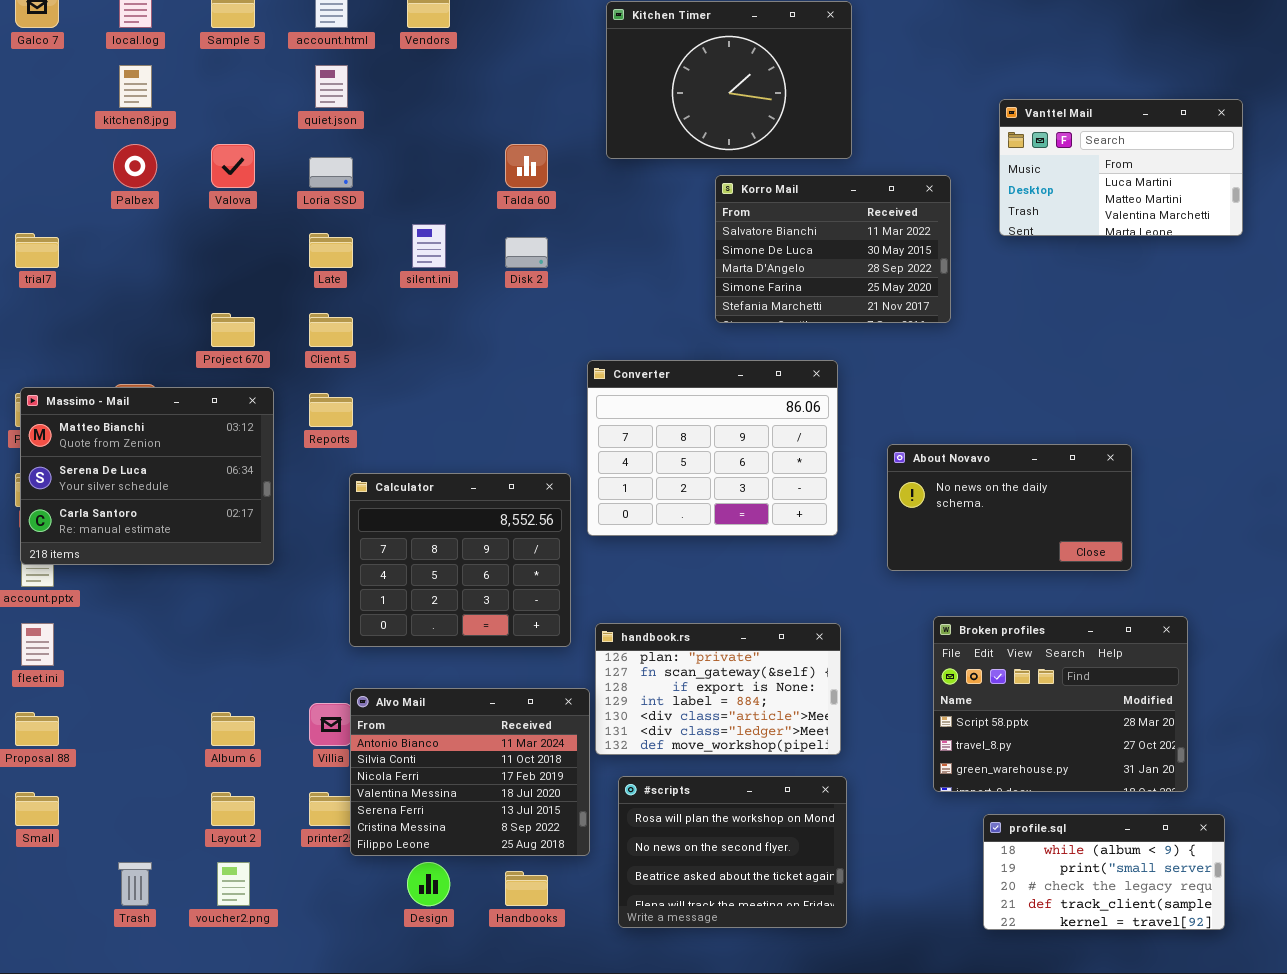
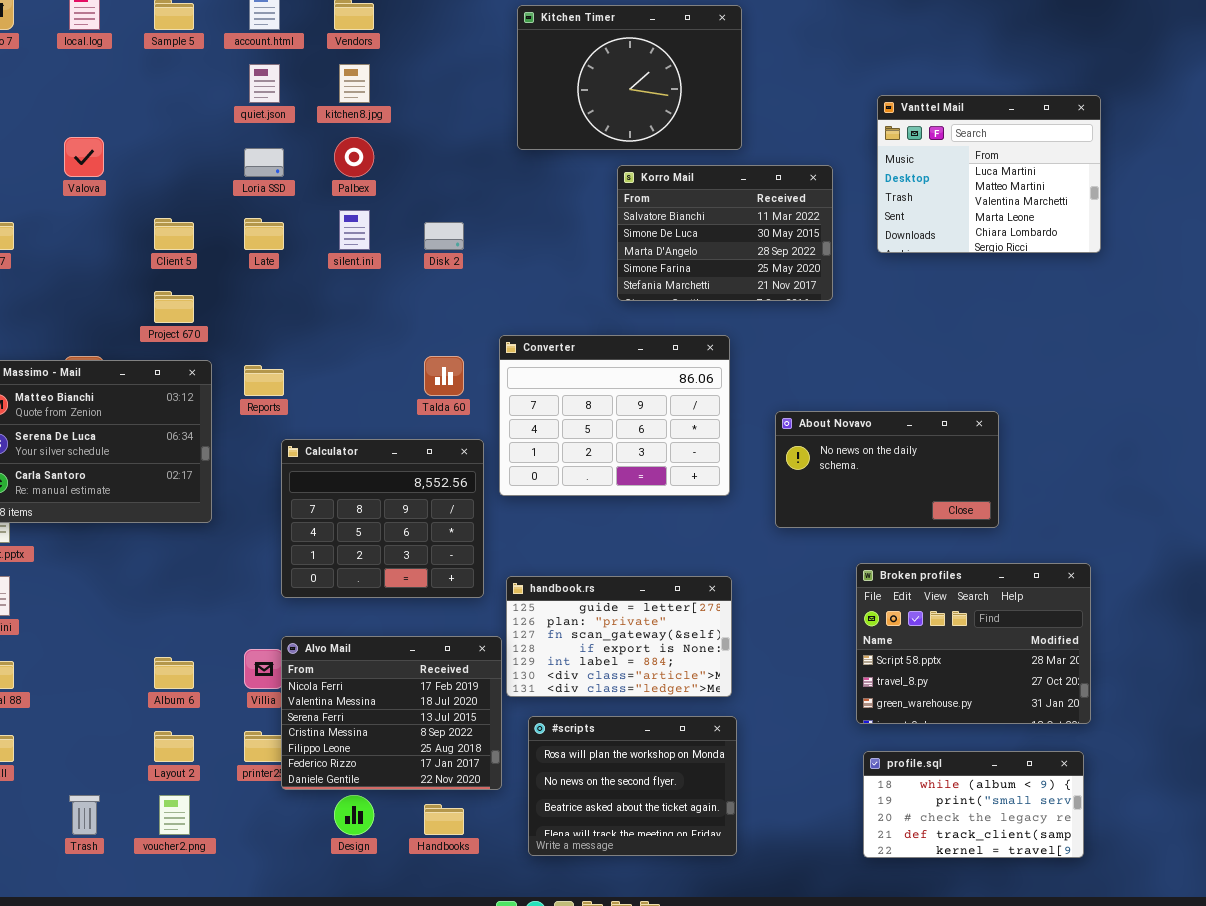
kitchen8.jpg: [119,65,152,108] -> [339,64,370,103], moved
Vanttel Mail: [999,99,1243,236] -> [877,95,1101,253], resized
Palbex: [113,144,157,188] -> [334,137,374,177], moved
Valova: [211,144,255,188] -> [64,137,104,177], moved
Talda 60: [505,144,548,188] -> [424,356,464,396], moved
Client 5: [309,313,353,347] -> [154,218,194,250], moved
Broken profiles: [933,616,1188,792] -> [856,563,1091,724], moved
handbook.rs: [595,623,841,755] -> [506,576,732,697], scrolled up 1 row
Alvo Mail: [350,688,590,856] -> [281,636,502,790], scrolled down 2 rows

